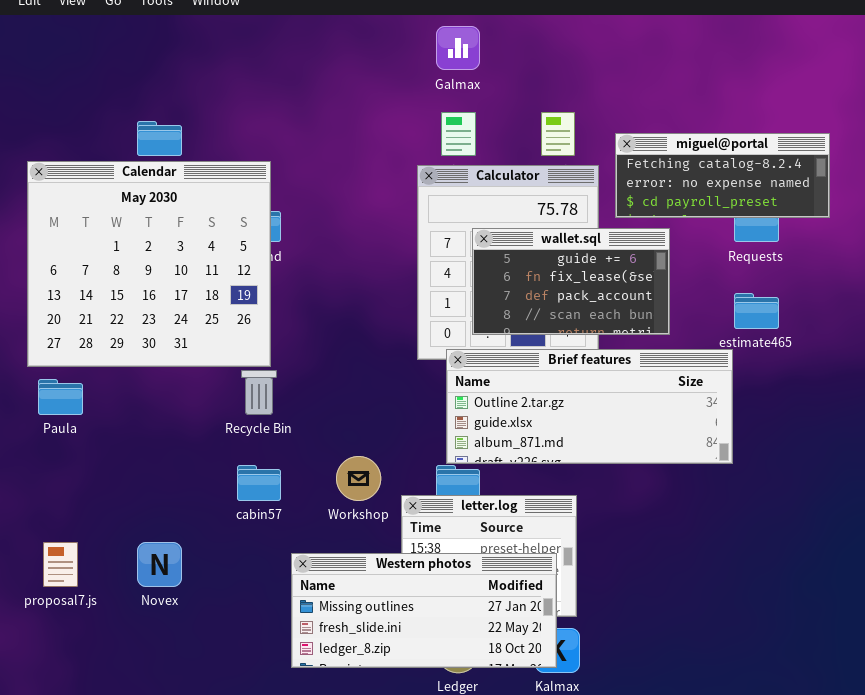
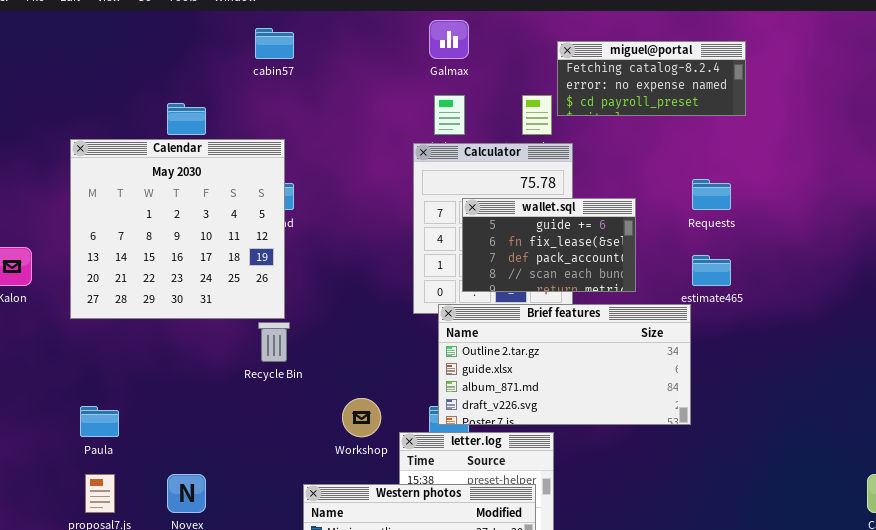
miguel@portal: [615,133,830,218] -> [557,41,746,116], moved
Brief features: [446,349,733,464] -> [438,304,691,425], resized
Paula: [38,379,83,415] -> [80,406,119,437], moved
cabin57: [237,465,281,501] -> [255,28,294,59], moved

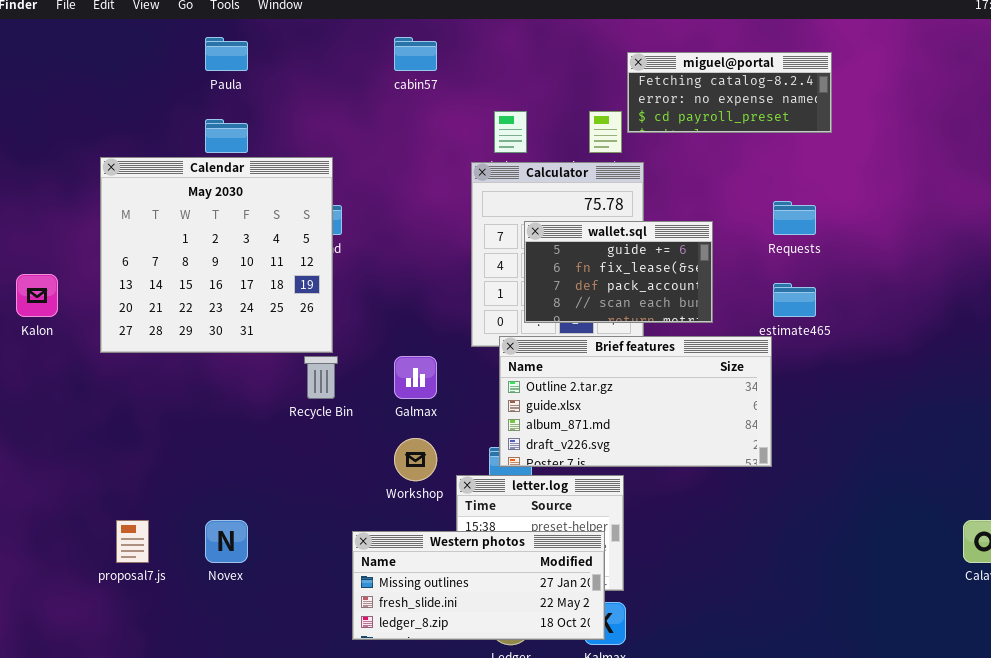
Galmax: [429,20,469,59] -> [394,356,437,399], moved
cabin57: [255,28,294,59] -> [394,37,437,71], moved
Paula: [80,406,119,437] -> [205,37,248,71], moved

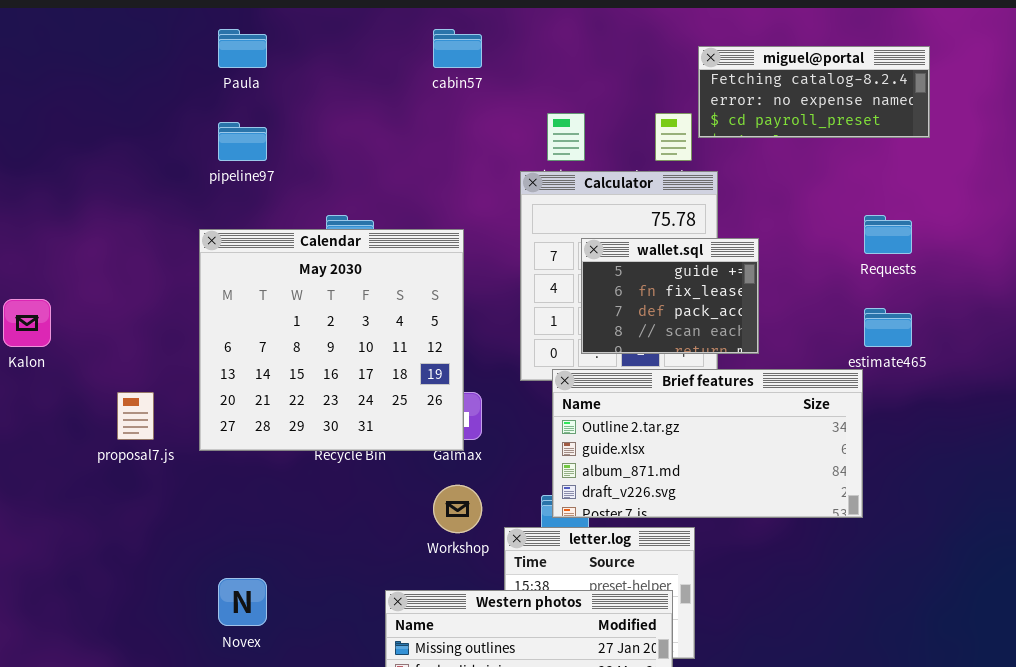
Calendar: [100,157,333,353] -> [199,229,464,451], moved
wallet.sql: [524,221,713,323] -> [581,238,759,354], resized
proposal7.js: [116,520,149,563] -> [117,392,154,440], moved

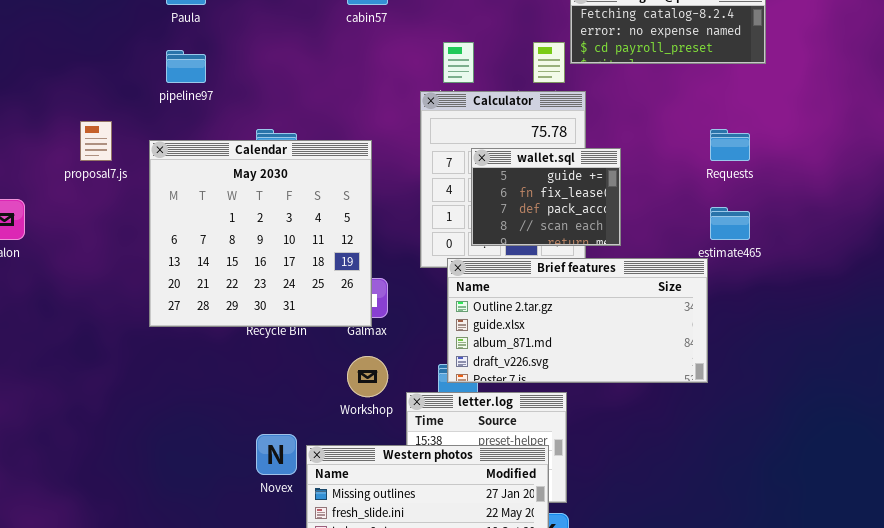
proposal7.js: [117,392,154,440] -> [80,121,112,161], moved
Novex: [218,578,267,626] -> [256,434,297,475], moved

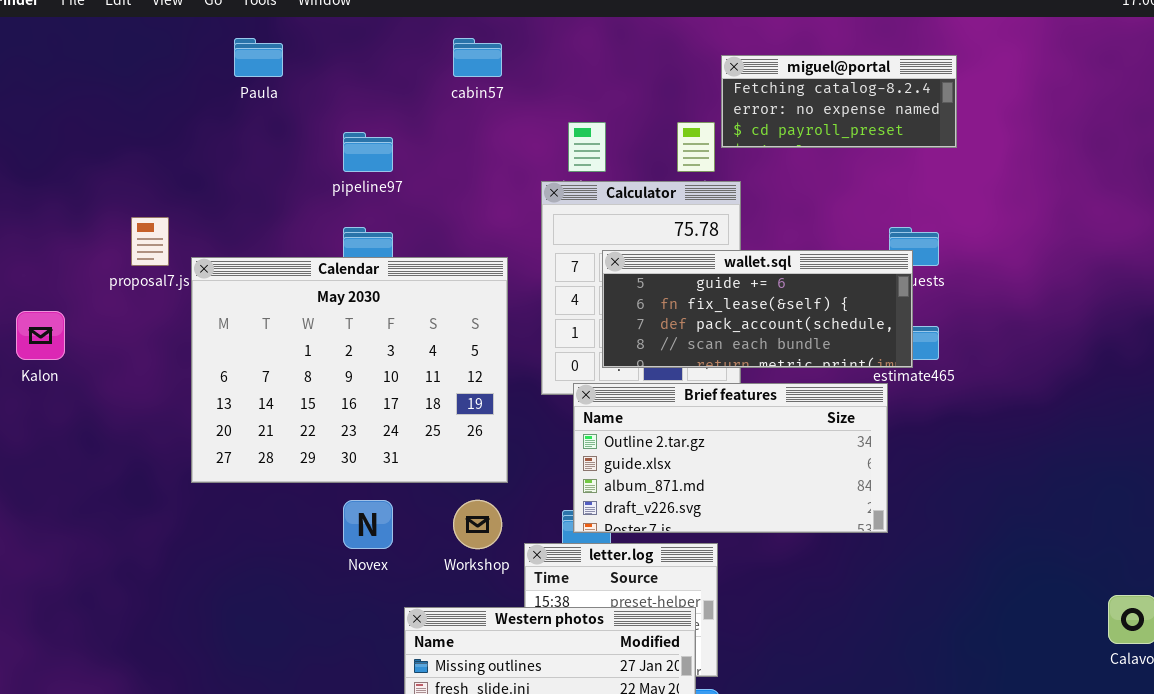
pipeline97: [166,50,206,83] -> [343,132,393,172], moved
Calendar: [149,140,372,327] -> [191,257,508,483], moved, resized
wallet.sql: [471,148,621,246] -> [602,250,913,368], resized
Novex: [256,434,297,475] -> [343,500,393,549], moved

